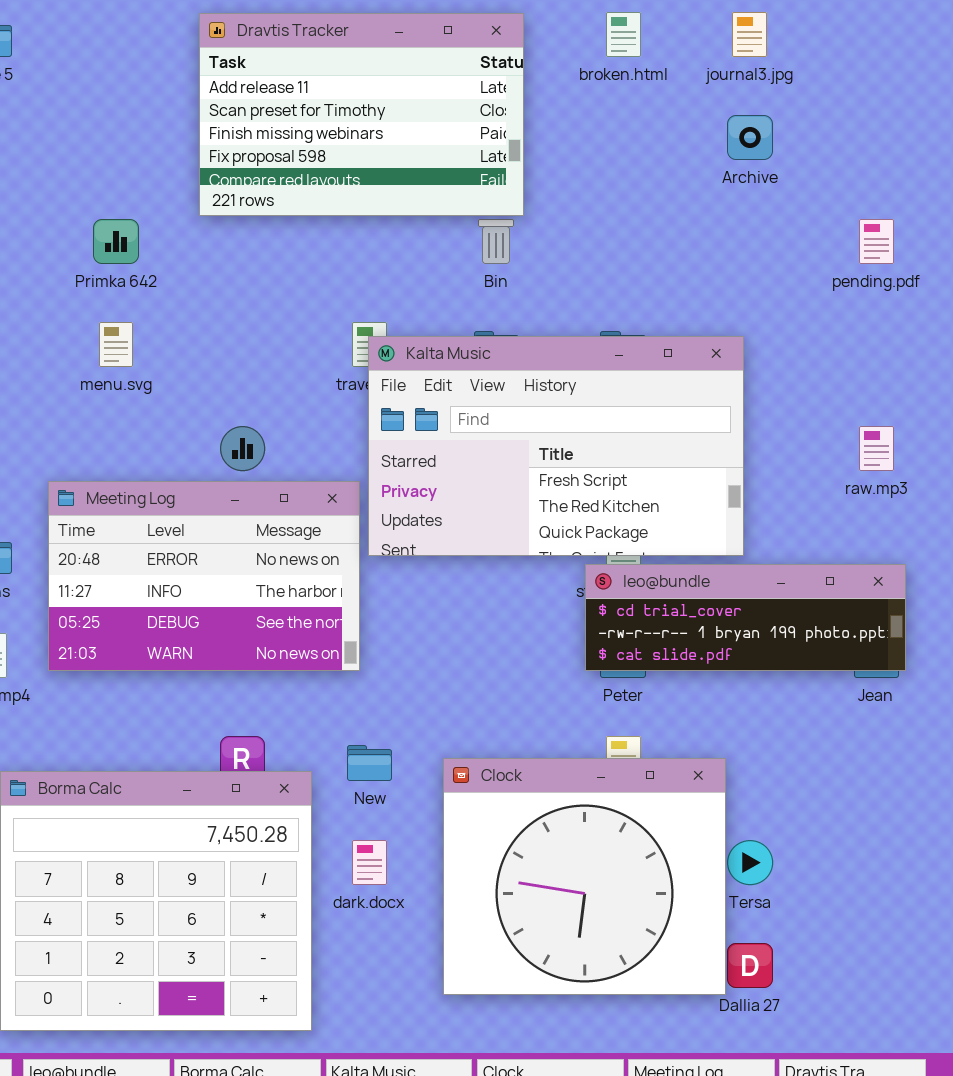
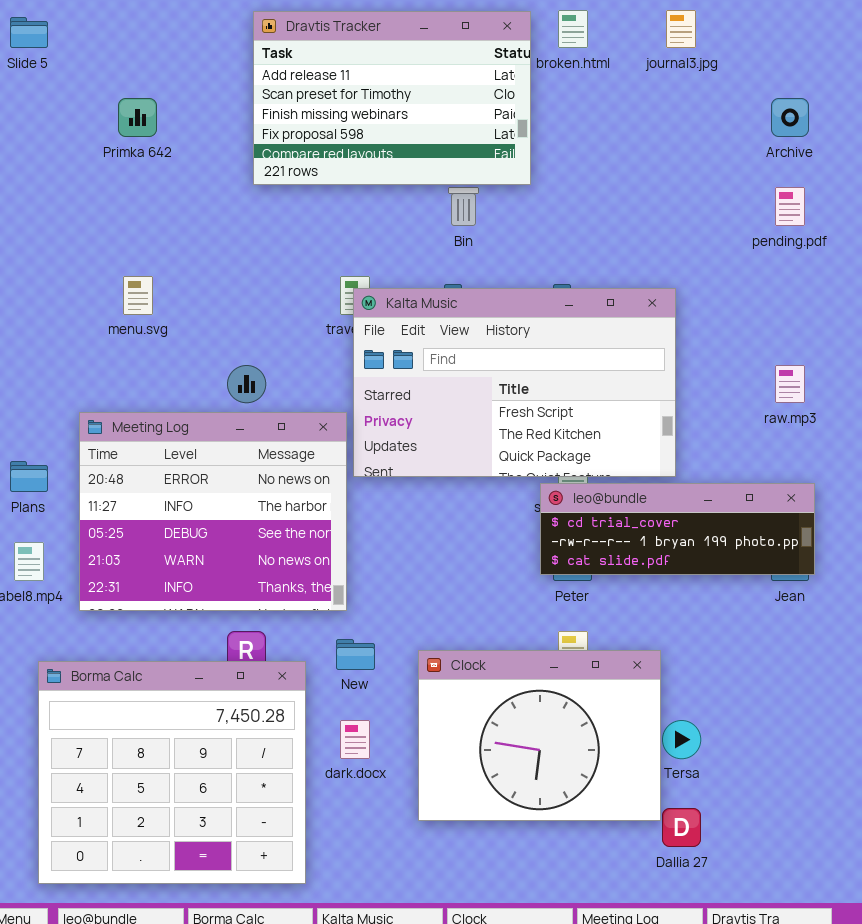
Dravtis Tracker: [199,13,524,216] -> [253,11,531,185], moved
Archive: [727,115,773,160] -> [771,98,809,137], moved
Primka 642: [93,219,139,264] -> [118,98,157,137], moved
Meeting Log: [48,481,360,671] -> [79,412,347,611], resized
Clock: [443,758,726,995] -> [418,650,661,821], resized

